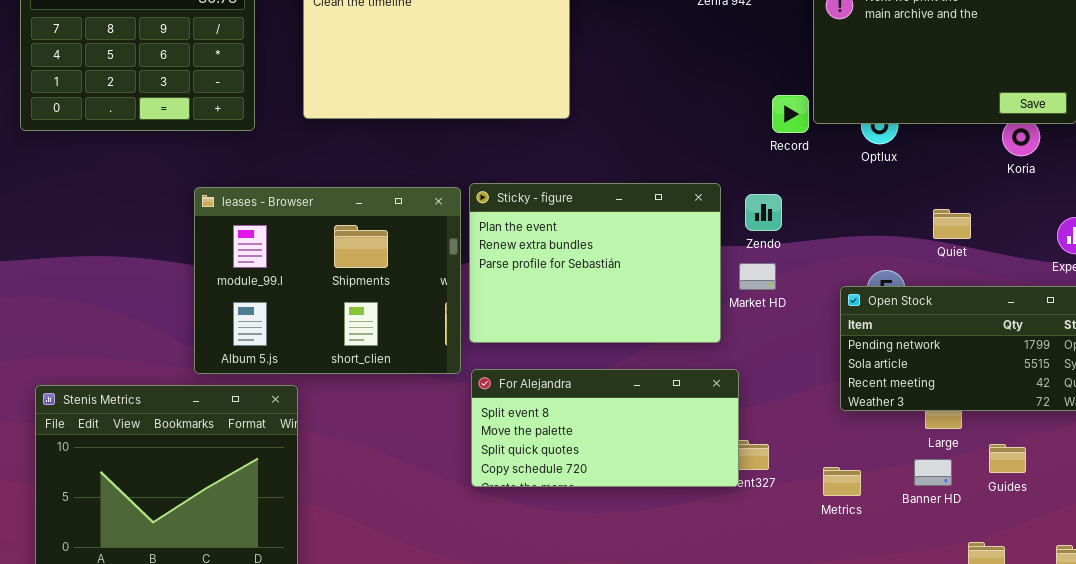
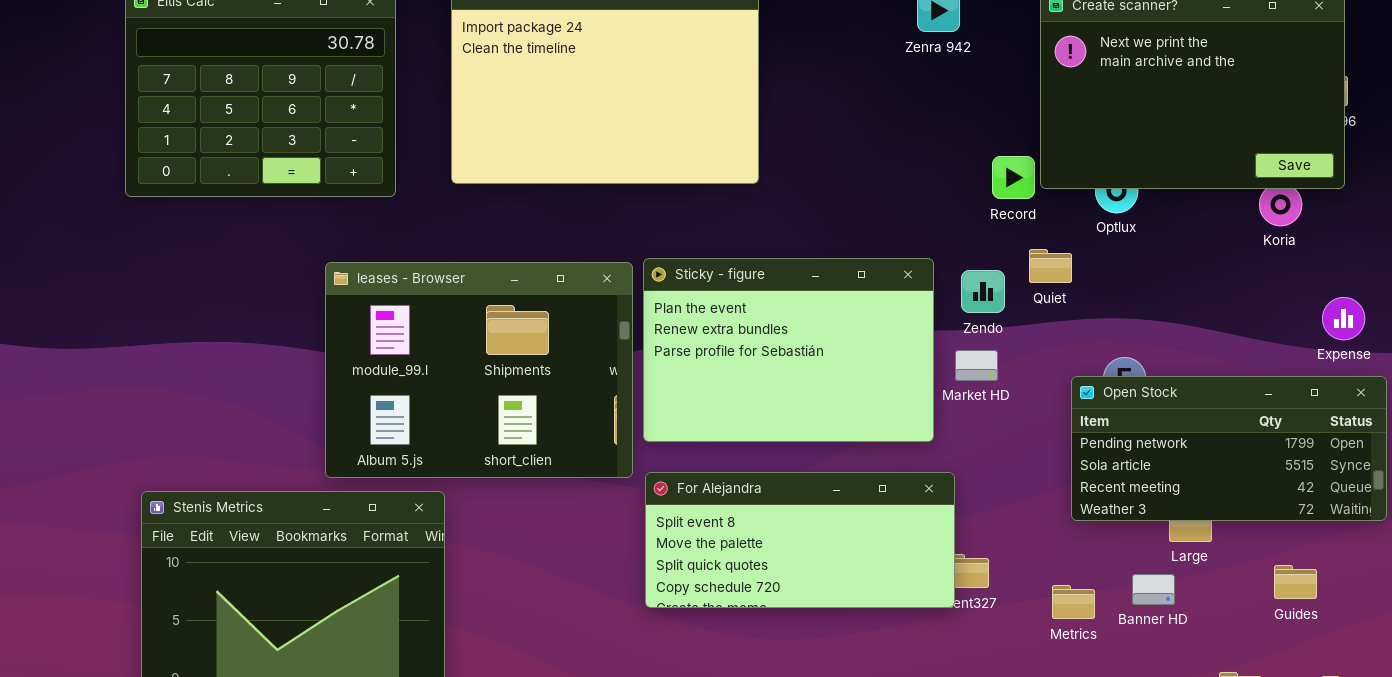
Quiet: [933,209,971,239] -> [1029,249,1072,283], moved
Guides: [989,444,1026,473] -> [1274,565,1317,599], moved
Banner HD: [914,459,952,486] -> [1132,574,1175,605], moved

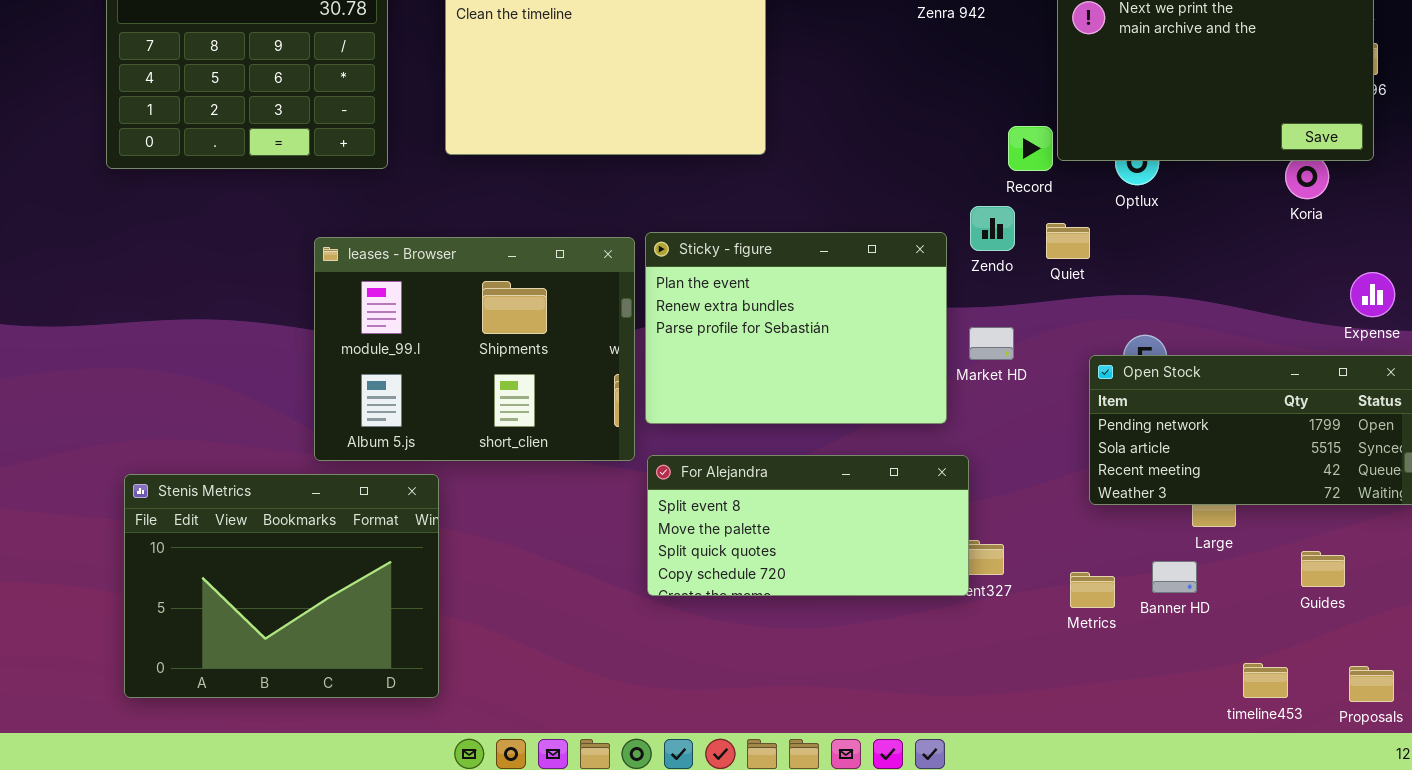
Zendo: [961,270,1005,313] -> [970,206,1015,251], moved

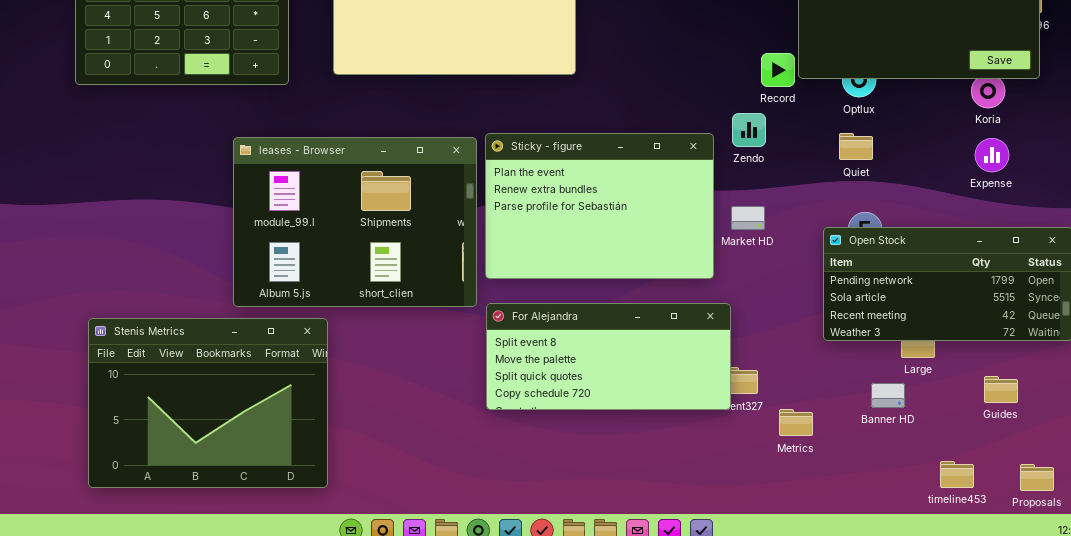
Quiet: [1046,223,1090,259] -> [839,133,873,160], moved
Expense: [1350,272,1395,317] -> [975,138,1009,172], moved
Metrics: [1070,572,1115,608] -> [779,409,813,436], moved

